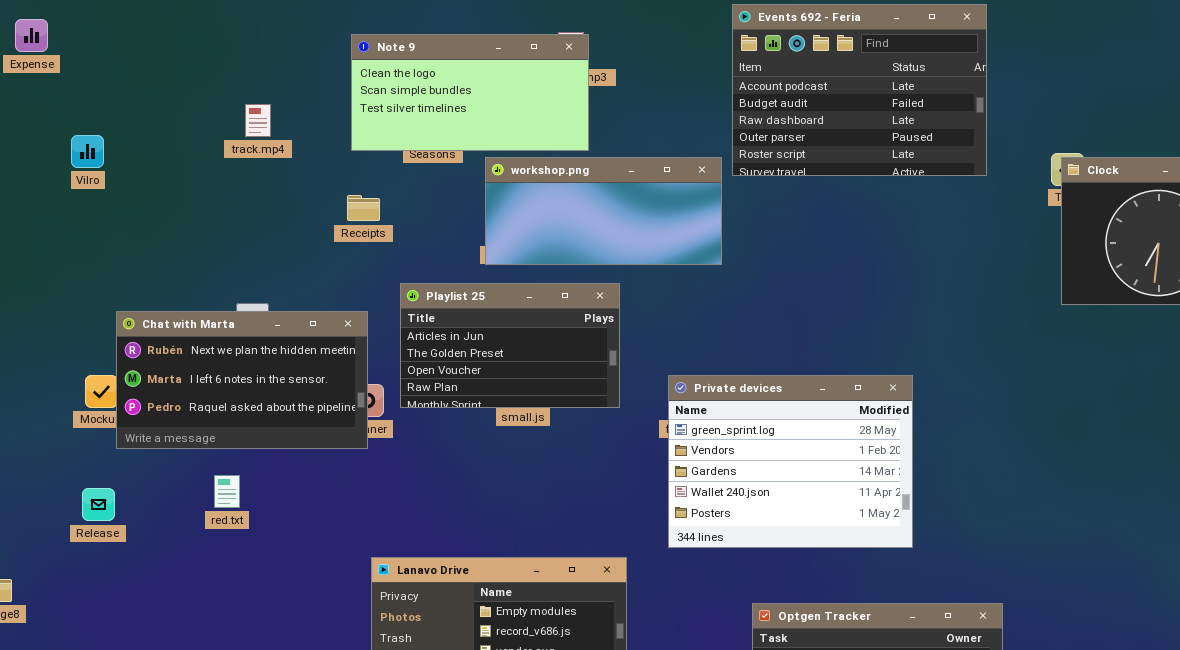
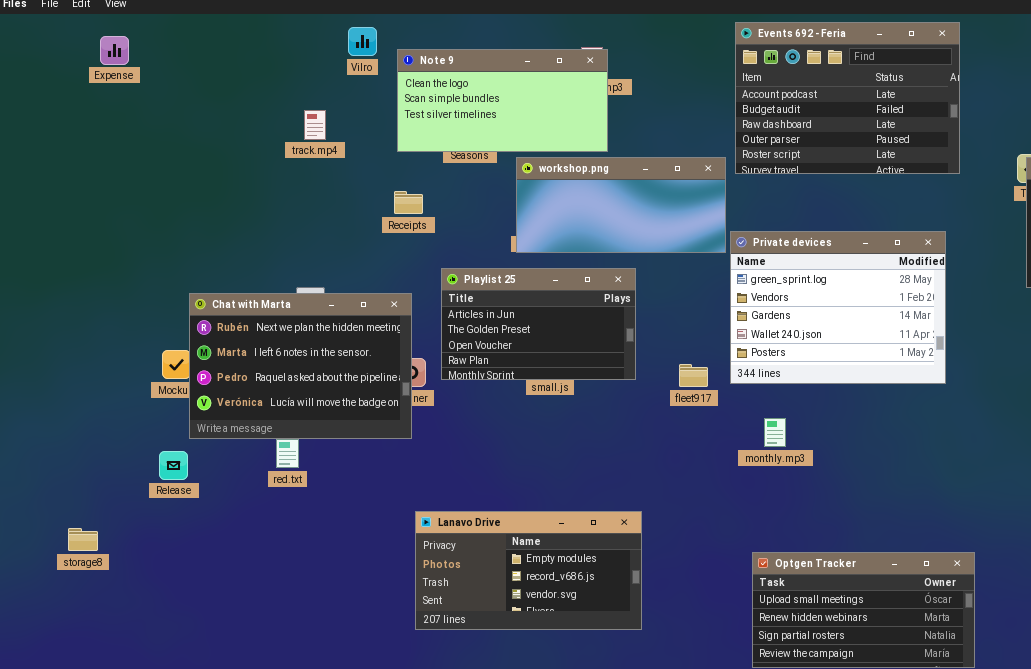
Vilro: [71,135,104,168] -> [348,27,377,56], moved
Chat with Marta: [116,311,368,449] -> [189,293,412,439], resized
Private devices: [668,375,913,548] -> [730,231,946,384], moved

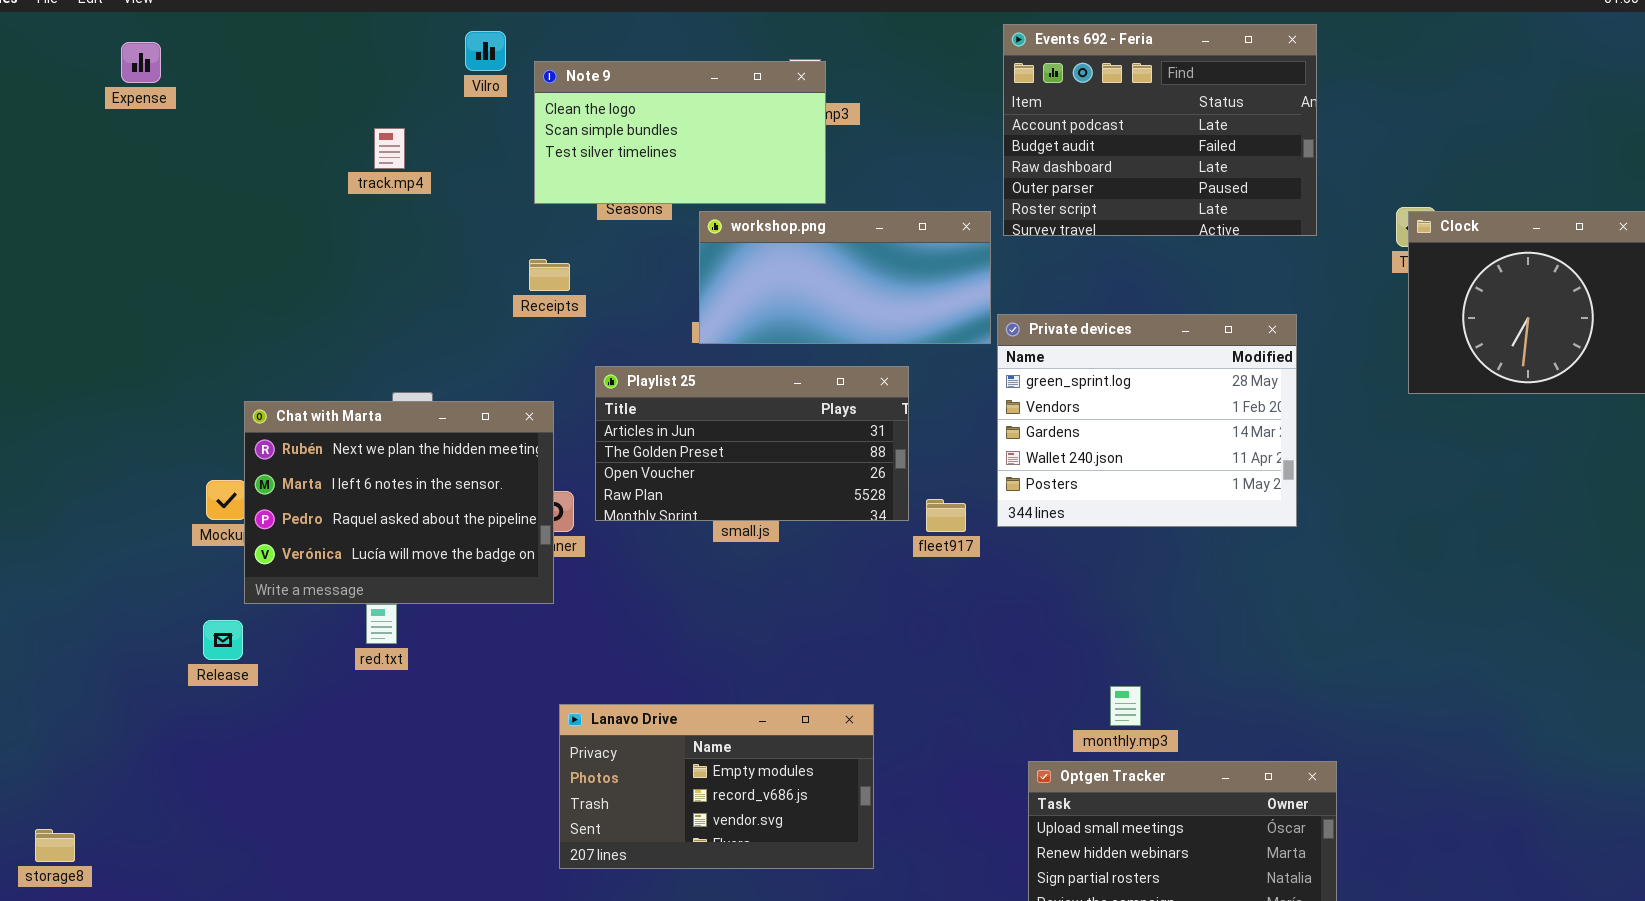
track.mp4: [304,110,326,140] -> [374,128,405,169], moved
Playlist 25: [441,268,636,380] -> [595,366,909,521], resized
monthly.mp3: [764,418,786,447] -> [1110,686,1141,726], moved
storage8: [68,528,98,551] -> [35,829,75,862], moved

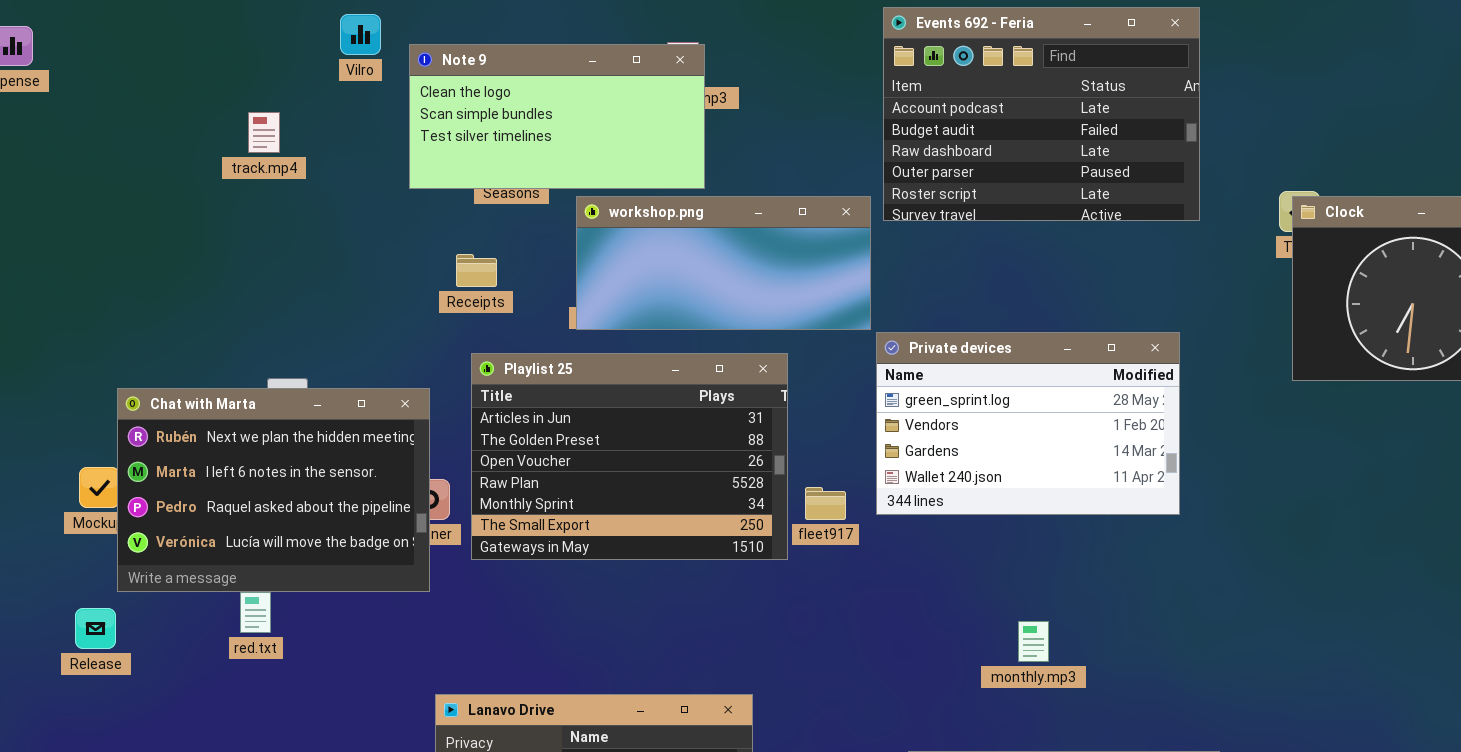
Receipts: [529,259,570,291] -> [456,254,497,287], moved
Private devices: [997,314,1297,527] -> [876,332,1180,515], resized
Playlist 25: [595,366,909,521] -> [471,353,788,560], resized
monthly.mp3: [1110,686,1141,726] -> [1018,621,1049,662], moved

